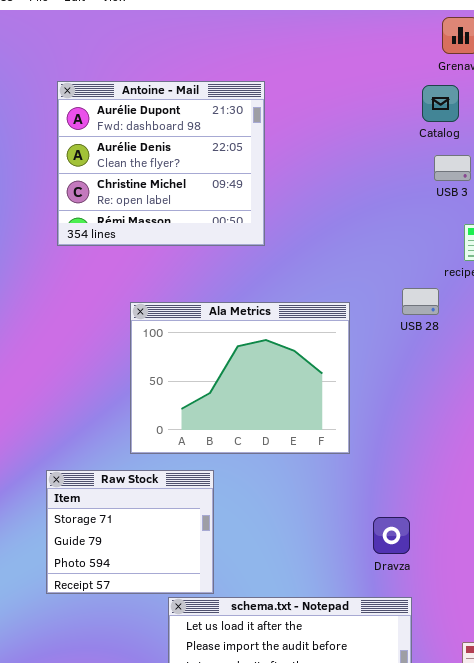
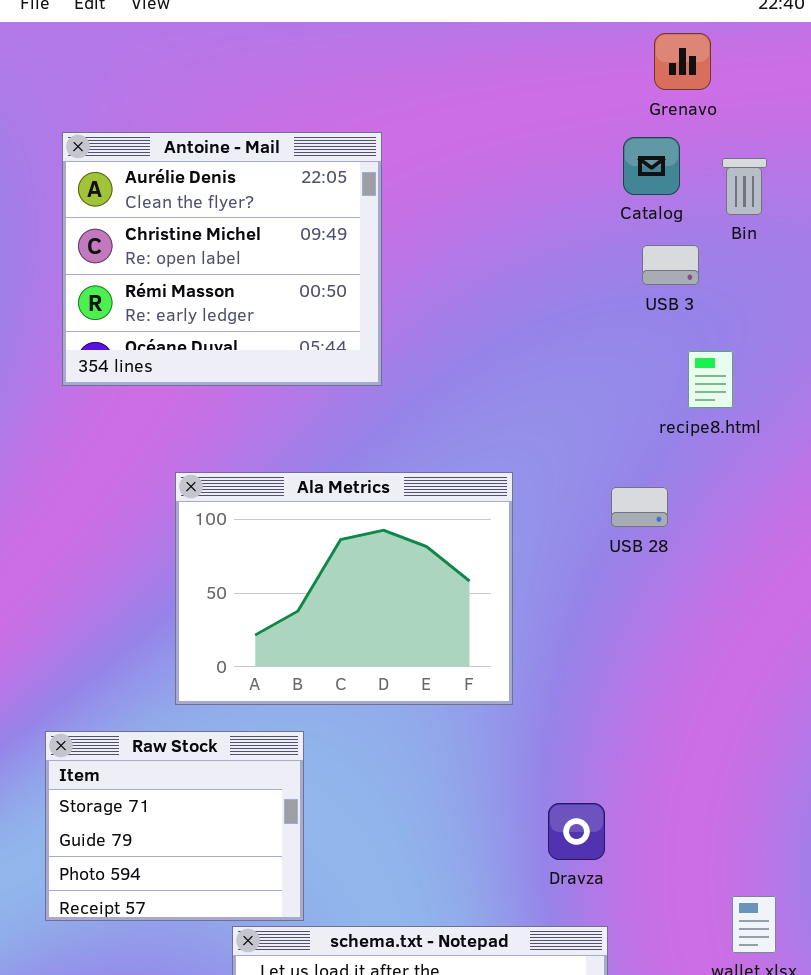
Antoine - Mail: [57,81,265,246] -> [62,132,382,386], scrolled down 1 row
USB 28: [402,288,439,315] -> [611,487,668,527], moved

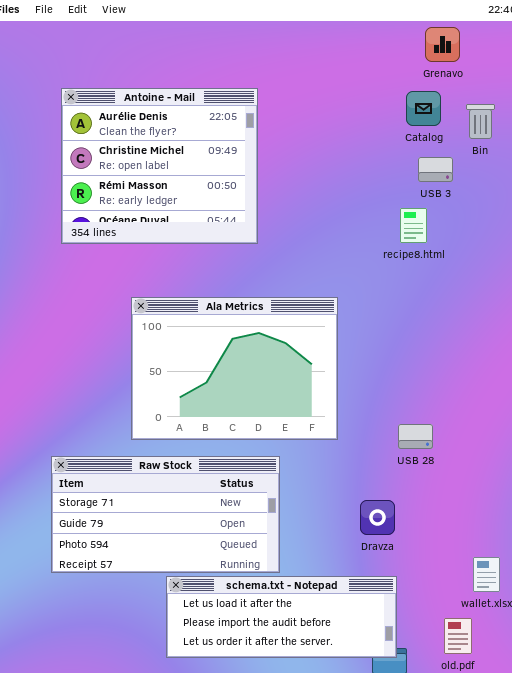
recipe8.html: [688,351,733,408] -> [400,208,427,243], moved
USB 28: [611,487,668,527] -> [398,424,433,449], moved
Raw Stock: [45,731,304,921] -> [51,456,280,573], resized

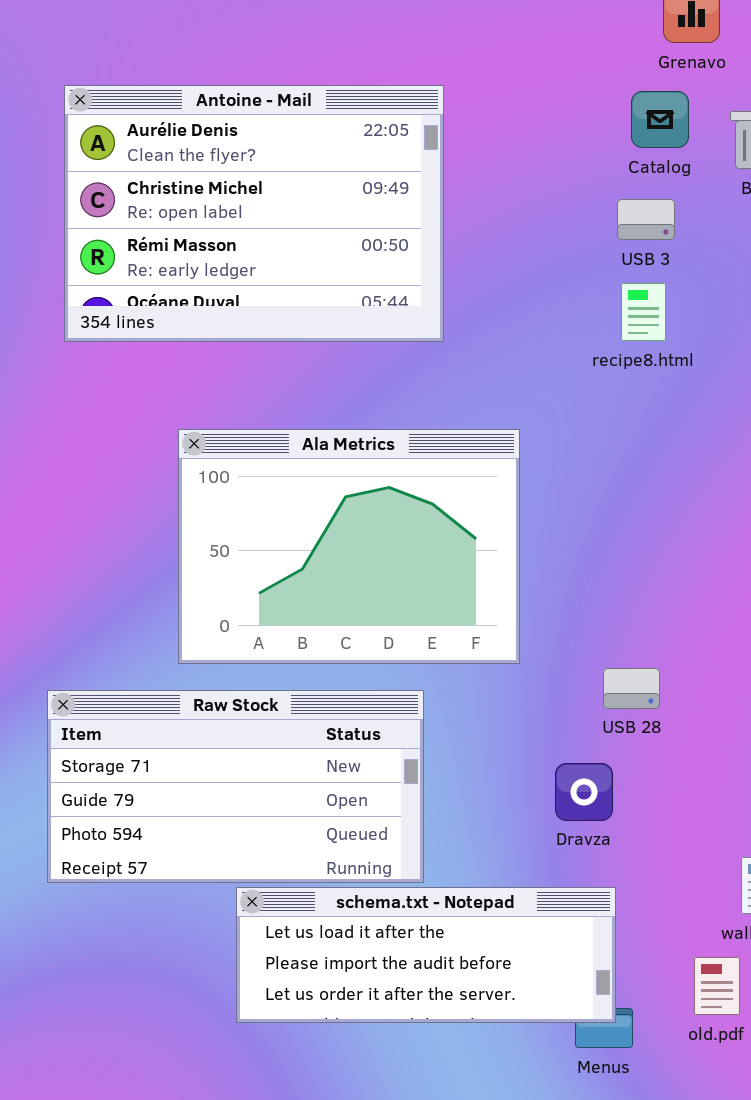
Antoine - Mail: [61,88,258,244] -> [64,85,444,342], resized
USB 3: [418,157,453,182] -> [617,199,675,240], moved
USB 28: [398,424,433,449] -> [603,668,660,709], moved

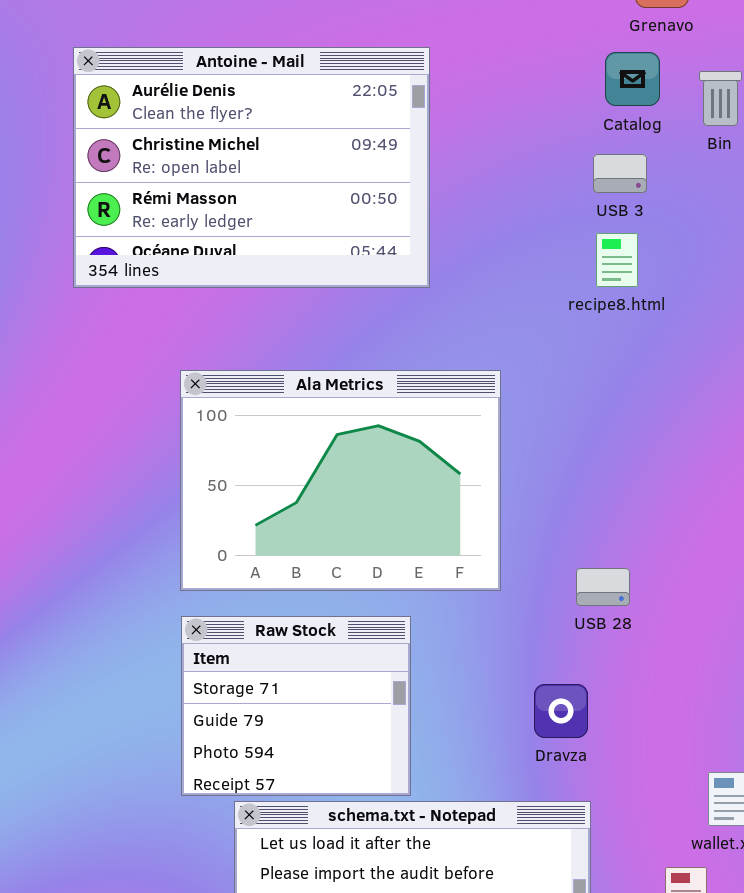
USB 28: [603,668,660,709] -> [576,568,630,606], moved
Raw Stock: [47,690,424,883] -> [181,616,411,796], resized

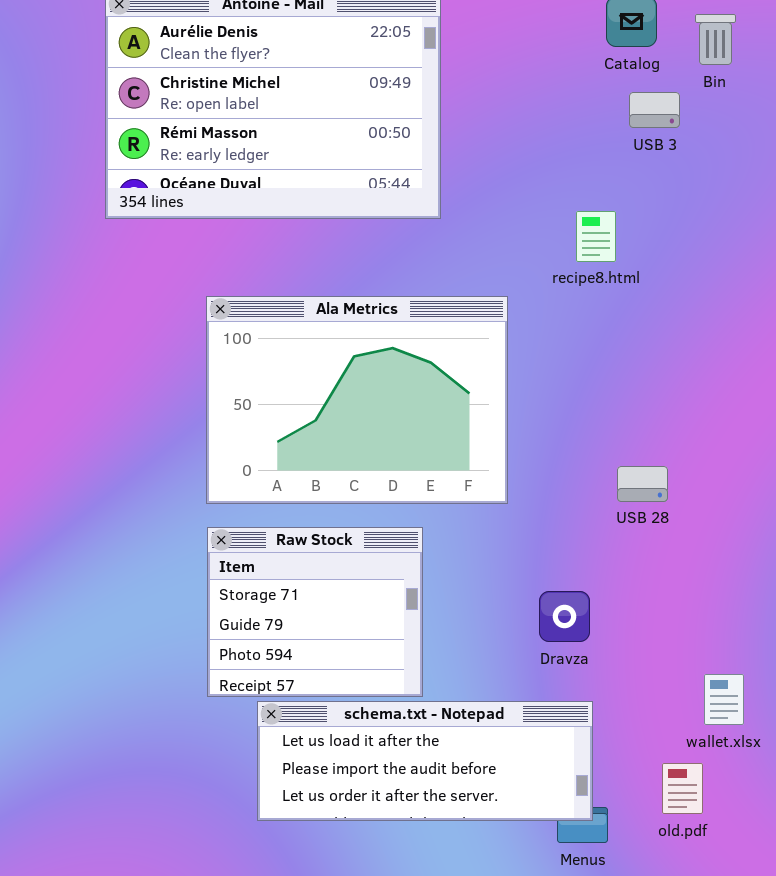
USB 3: [593,154,647,193] -> [629,92,680,128], moved
recipe8.html: [596,233,638,287] -> [576,211,616,262], moved
USB 28: [576,568,630,606] -> [617,466,668,502], moved

